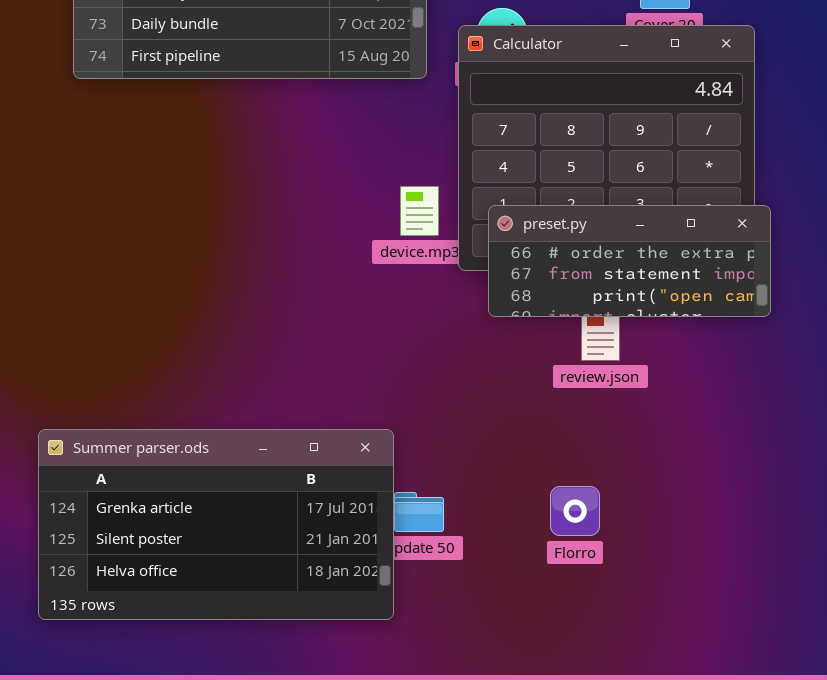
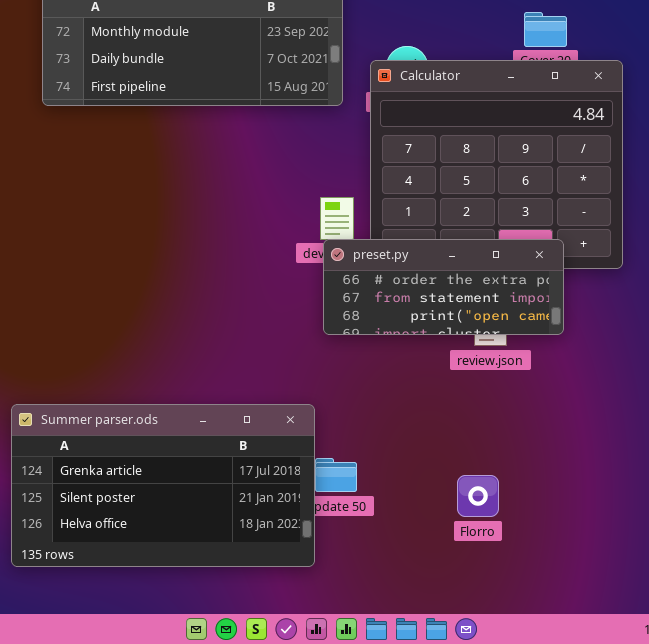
preset.py: [488,205,771,317] -> [323,239,564,335], moved
Florro: [550,486,600,536] -> [457,475,499,517], moved

